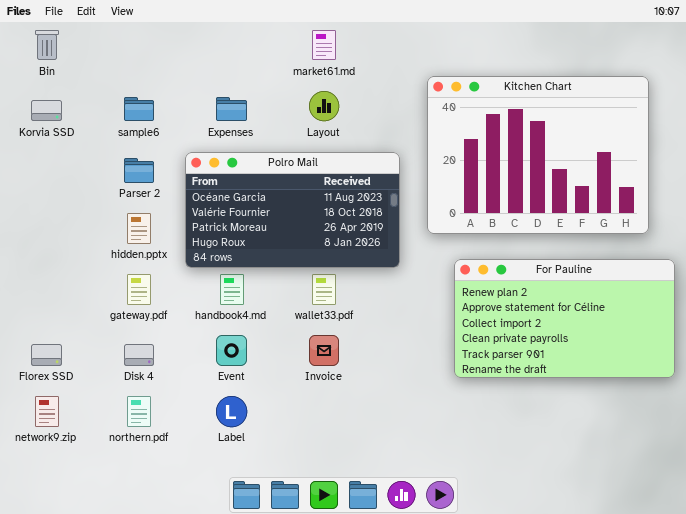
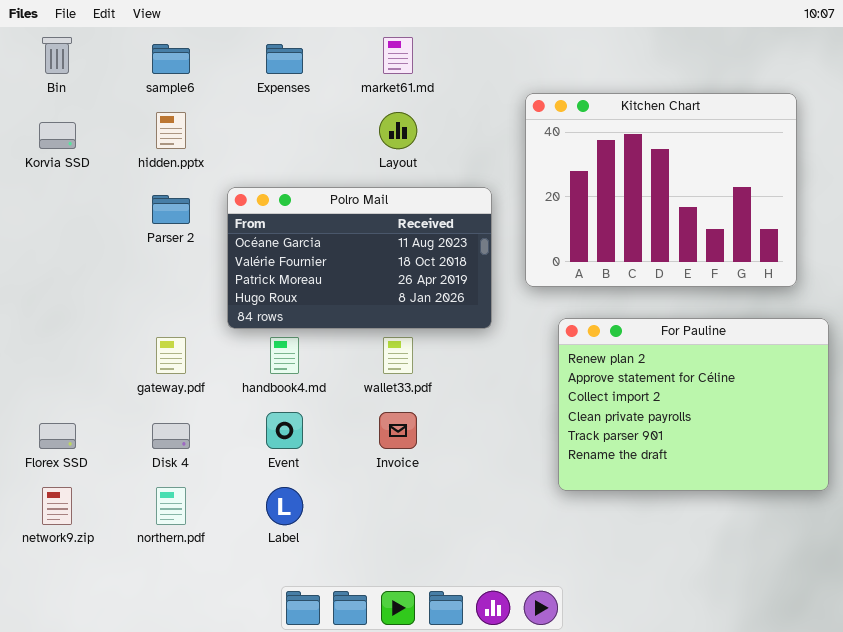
sample6: [124,97,154,121] -> [152,44,190,74], moved
Expenses: [216,97,247,121] -> [266,44,303,74], moved
hidden.pptx: [127,213,151,244] -> [156,112,186,149], moved
For Pauline: [454,259,675,378] -> [558,318,829,491], resized

